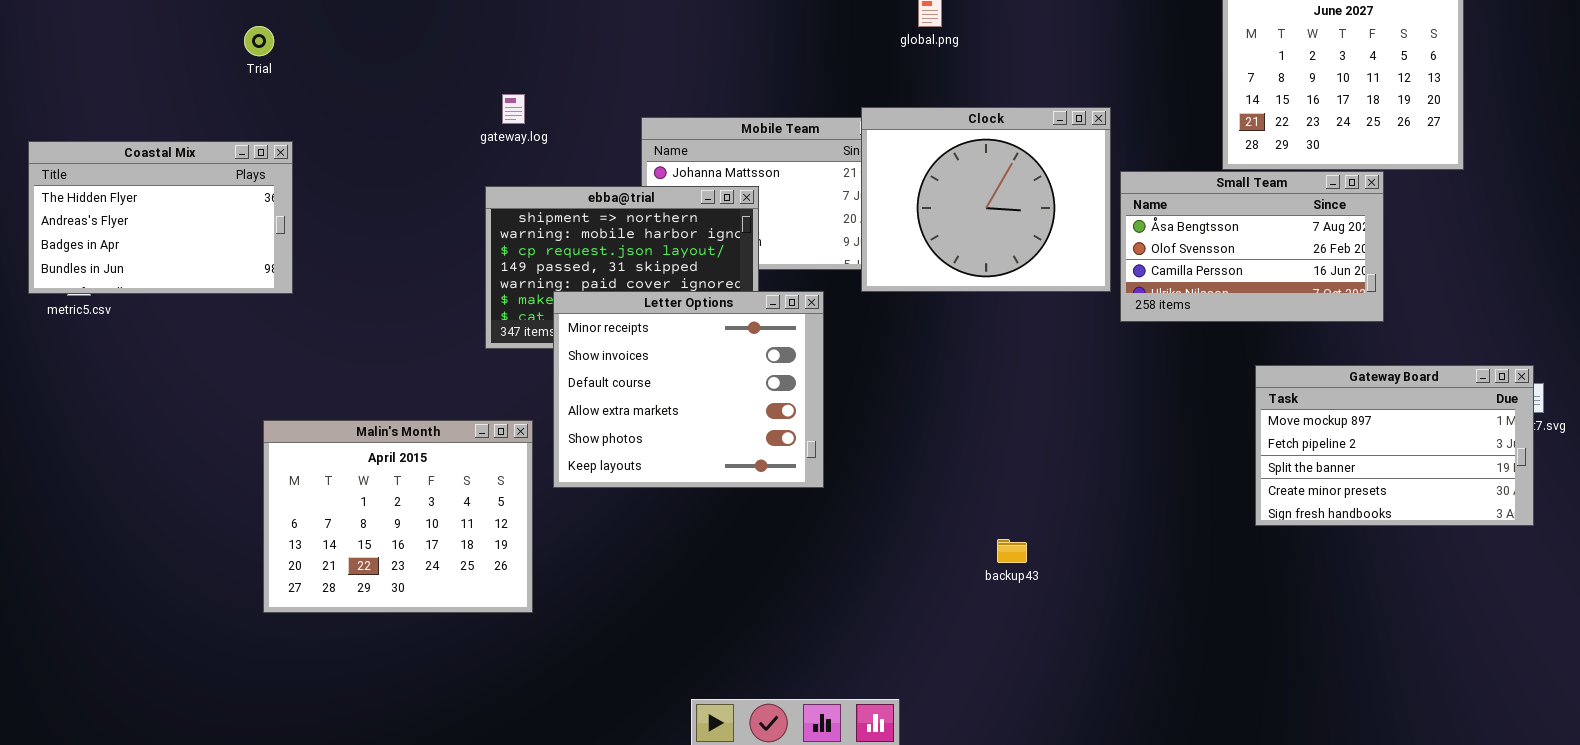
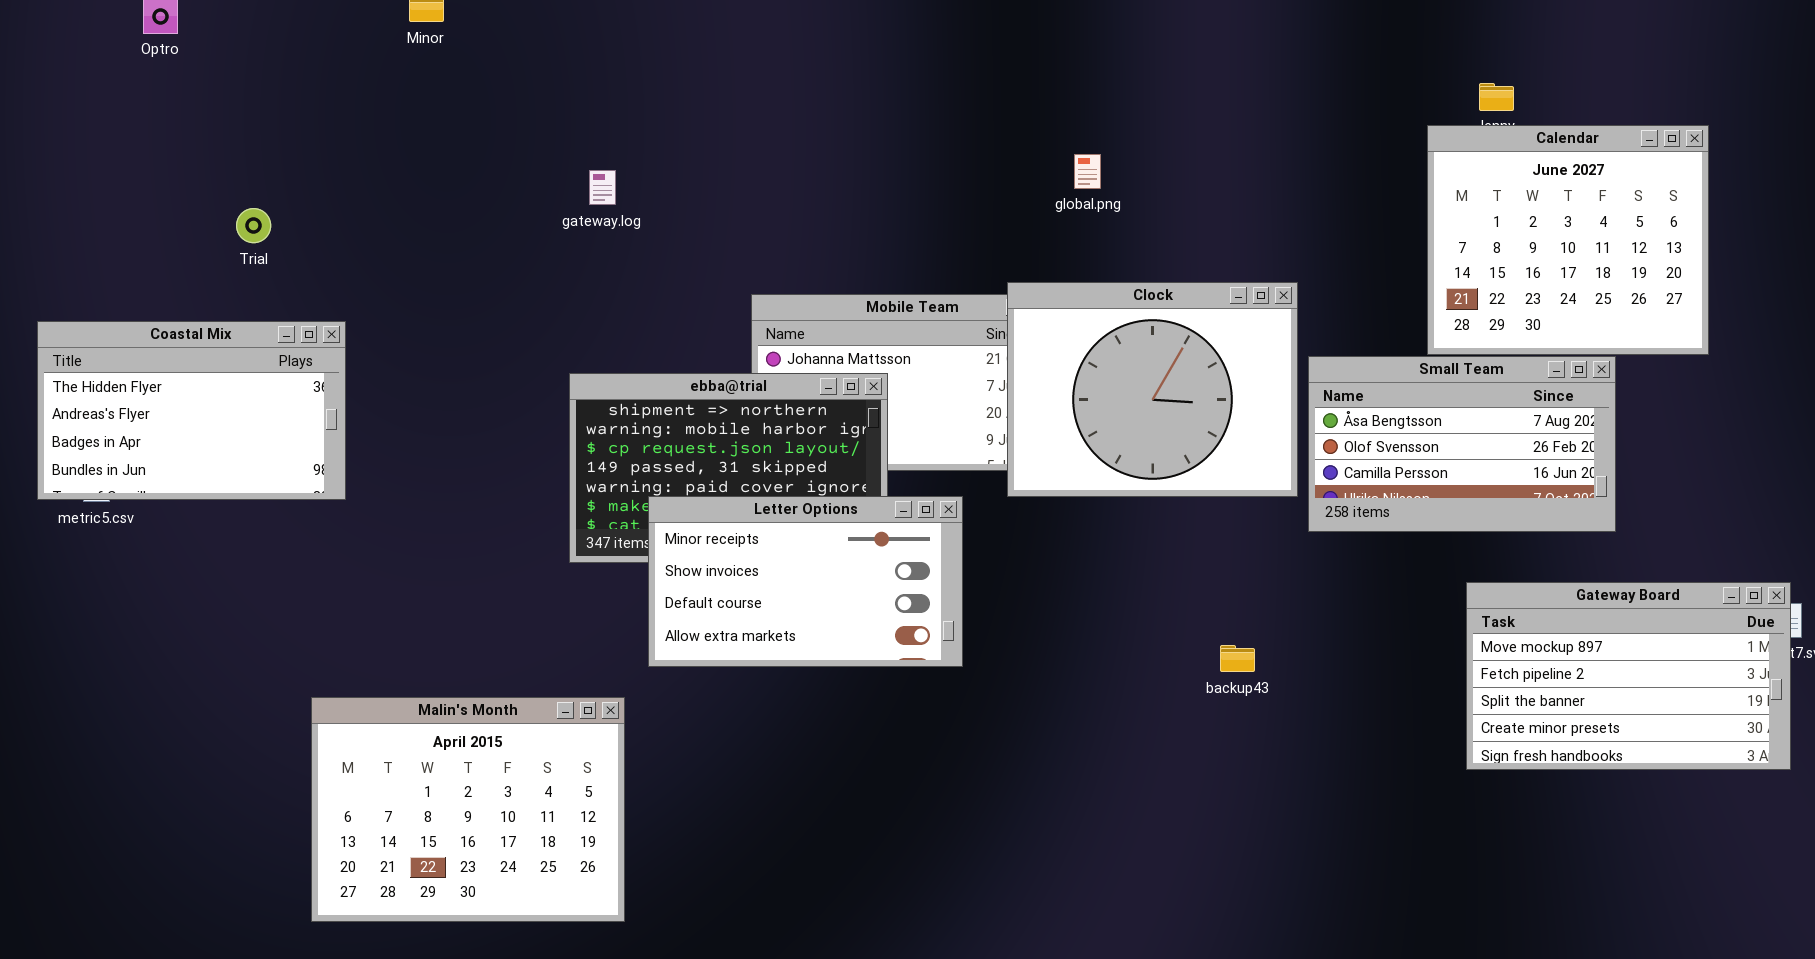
Trial: [244,26,274,56] -> [236,208,271,243], moved
gateway.log: [502,94,525,124] -> [589,170,616,205], moved
Letter Options: [553,291,824,488] -> [648,496,963,667], resized
Malin's Month: [263,420,533,613] -> [311,697,625,922], moved
backup43: [997,539,1027,563] -> [1220,645,1255,672], moved

